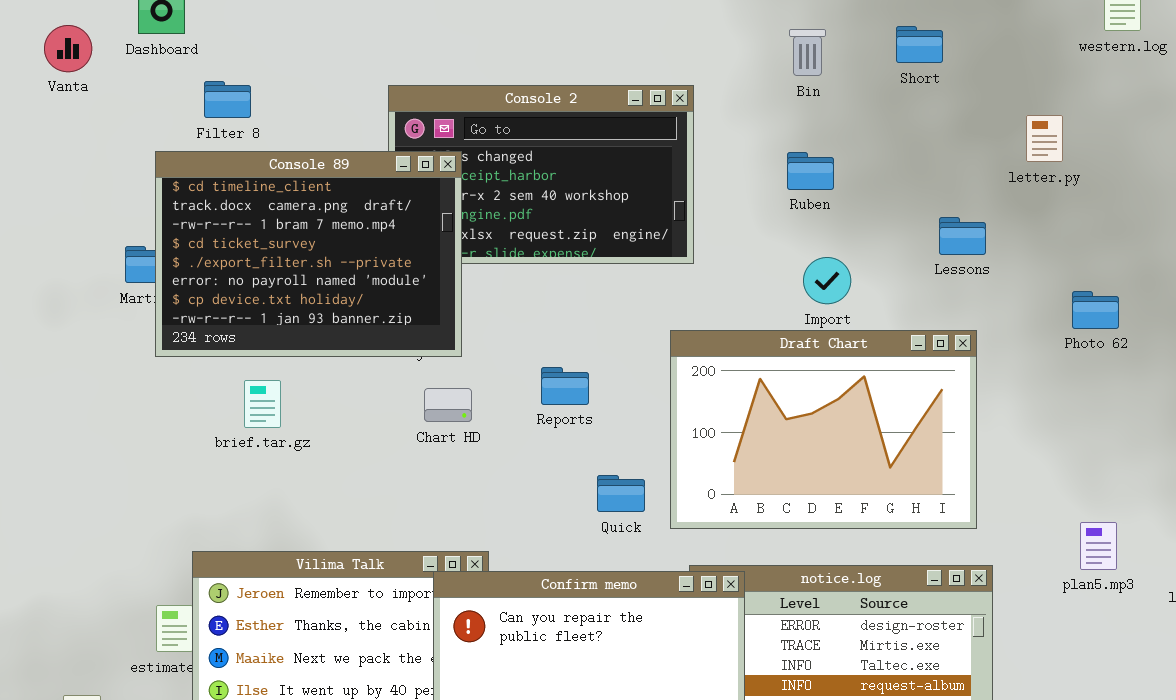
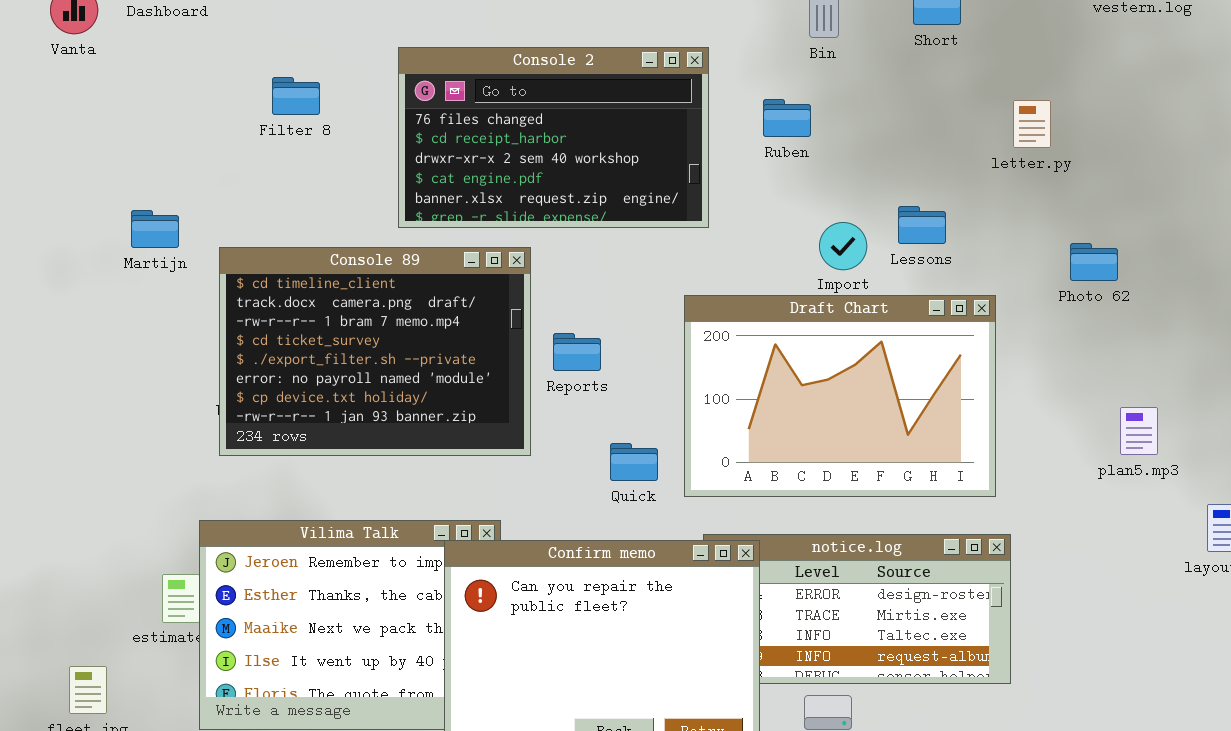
Filter 8: [204,81,251,118] -> [272,77,320,115], moved
letter.py: [1026,115,1063,162] -> [1013,100,1051,148], moved
Console 89: [155,151,462,357] -> [219,247,531,456], moved
Ruben: [787,152,834,190] -> [763,99,811,137], moved
Lessons: [939,217,986,255] -> [898,206,946,244], moved
Photo 62: [1072,291,1119,329] -> [1070,243,1118,281], moved
plan5.mp3: [1080,522,1117,570] -> [1120,407,1158,455], moved

